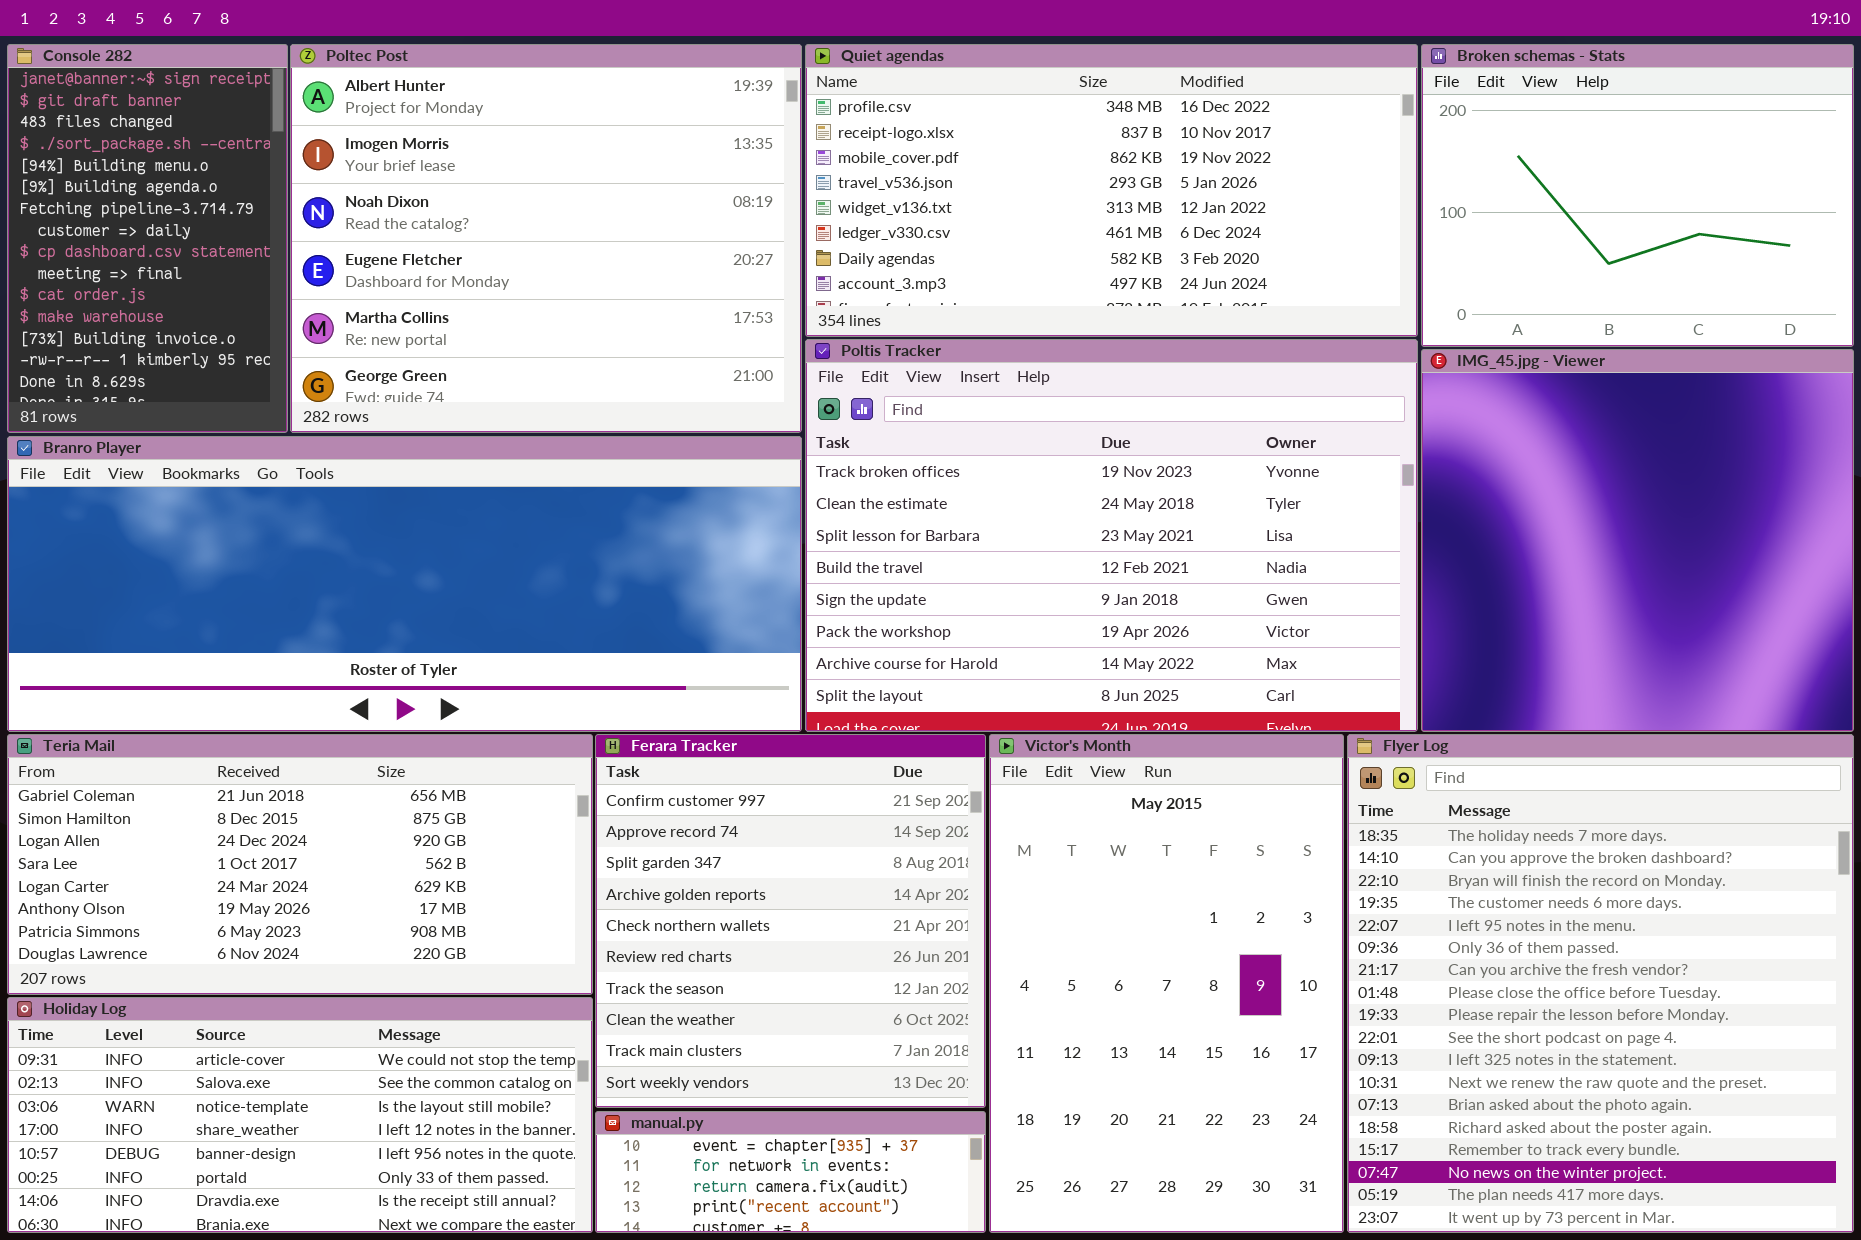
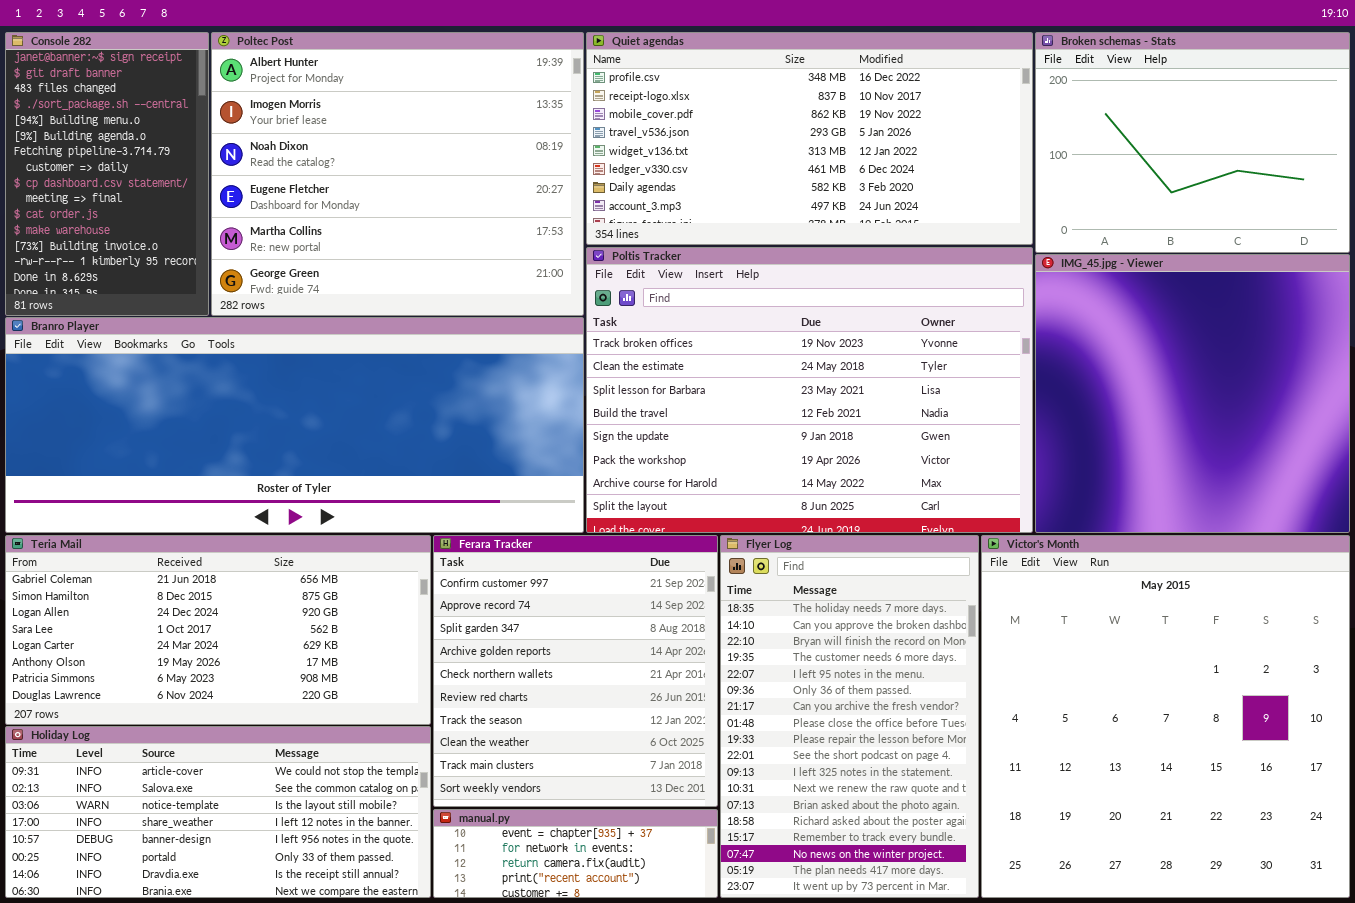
Victor's Month: [989,734,1344,1233] -> [981,535,1350,898], moved, resized
Flyer Log: [1347,734,1854,1233] -> [720,535,979,898], moved, resized

